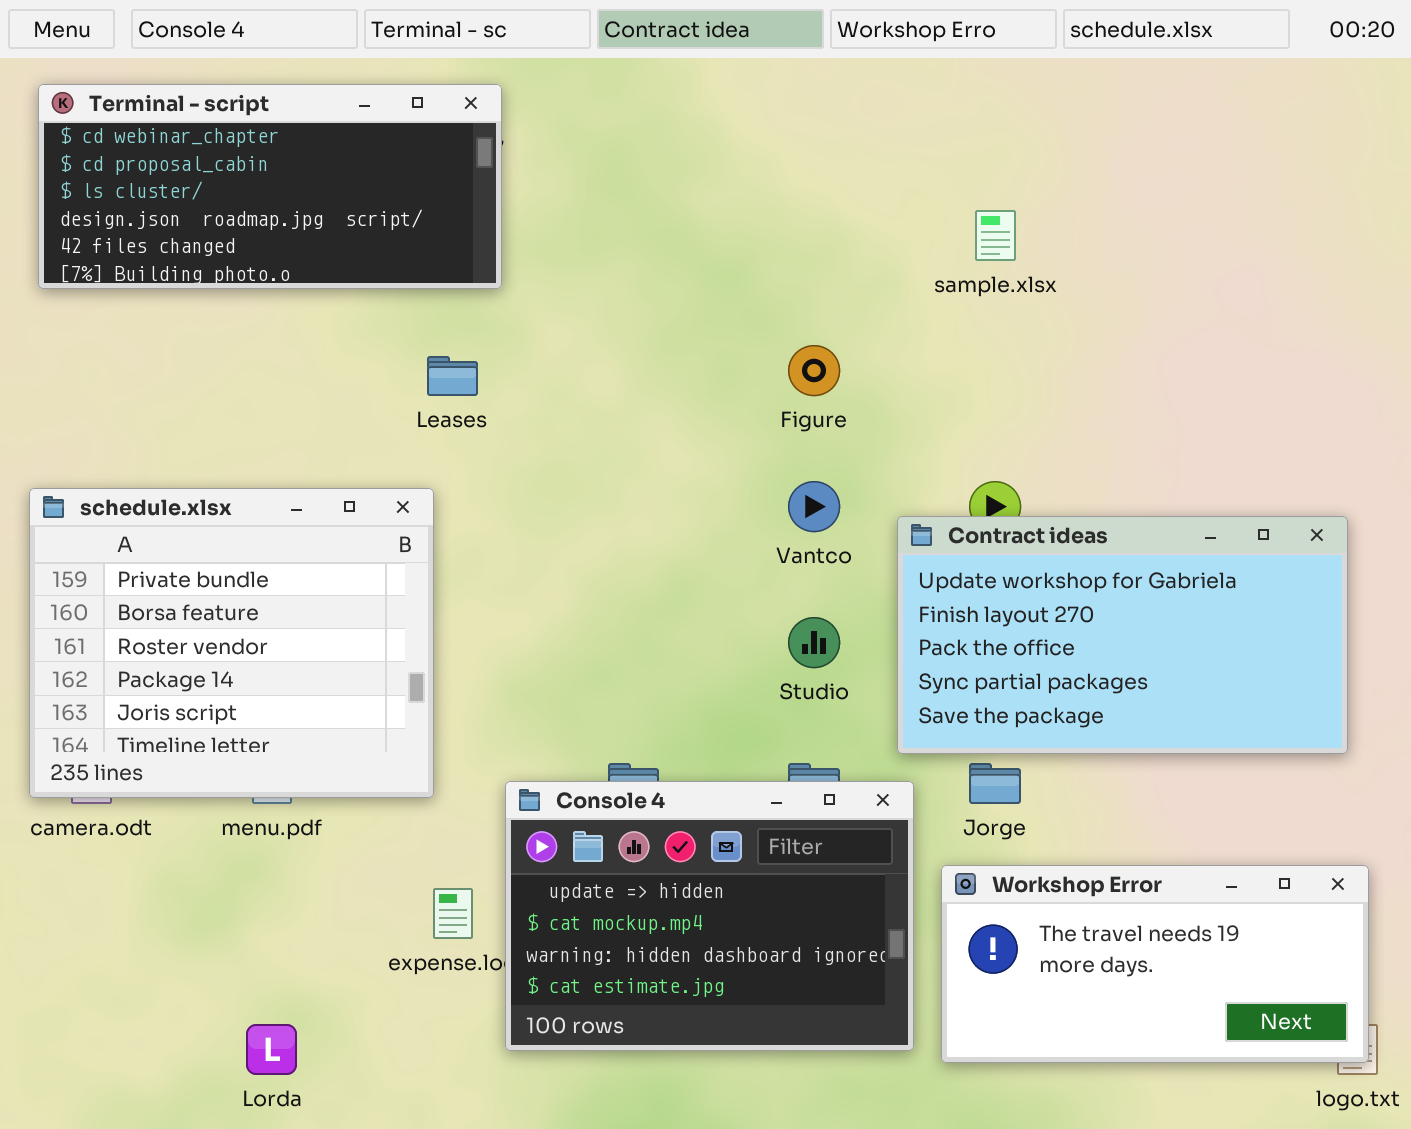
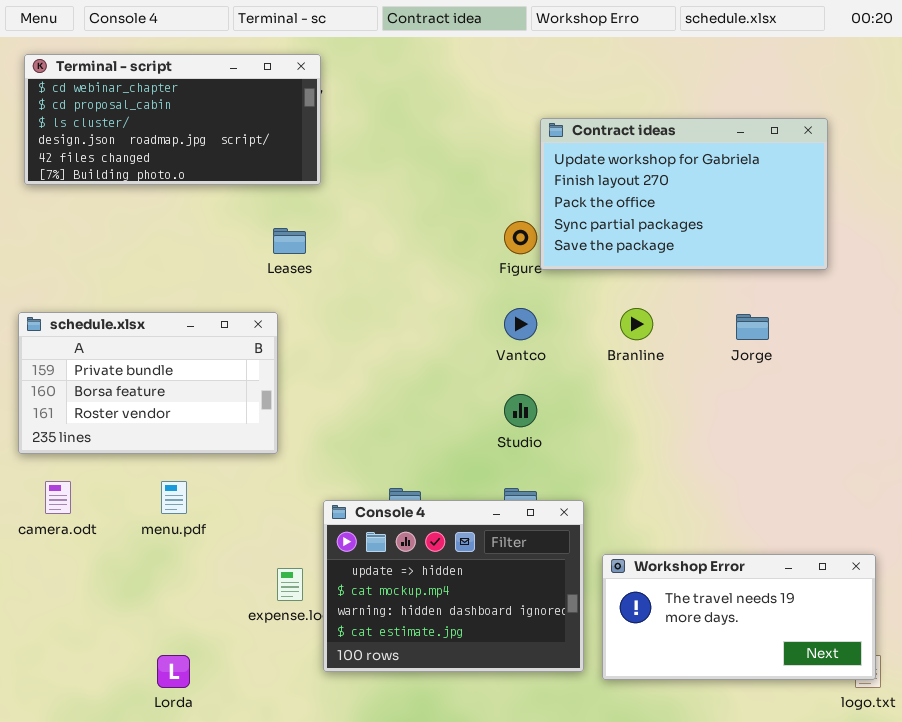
schedule.xlsx: [29,488,434,798] -> [18,312,278,454], resized
Contract ideas: [897,516,1348,754] -> [540,118,828,270], moved
Jorge: [969,763,1021,804] -> [736,314,769,340], moved

